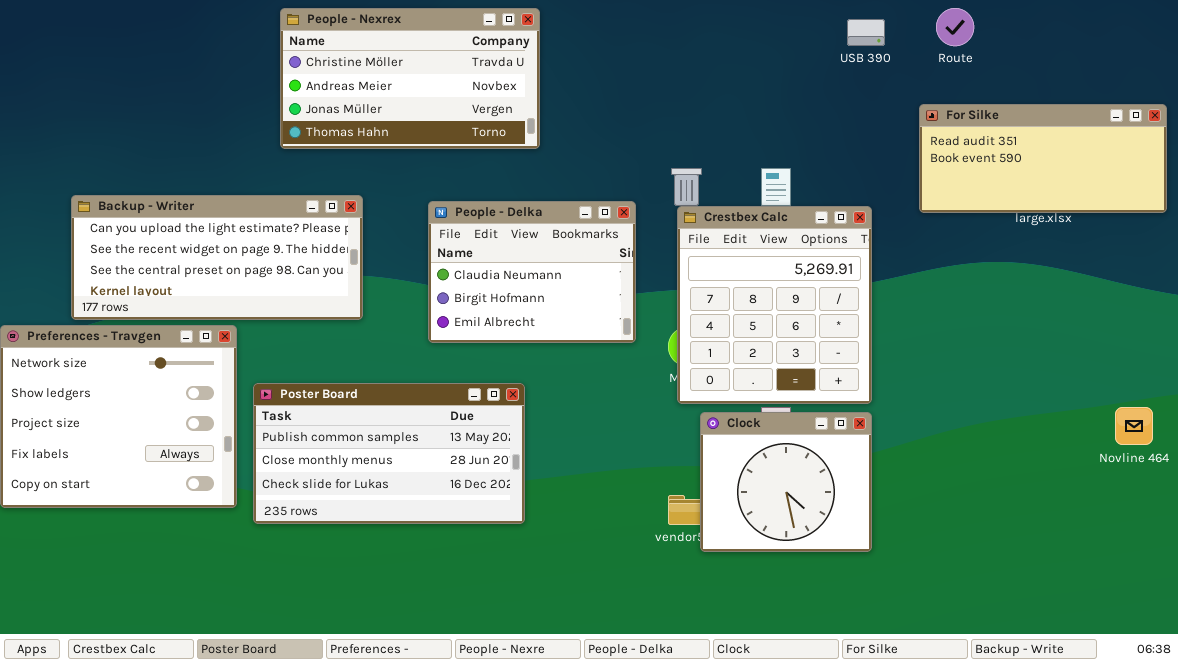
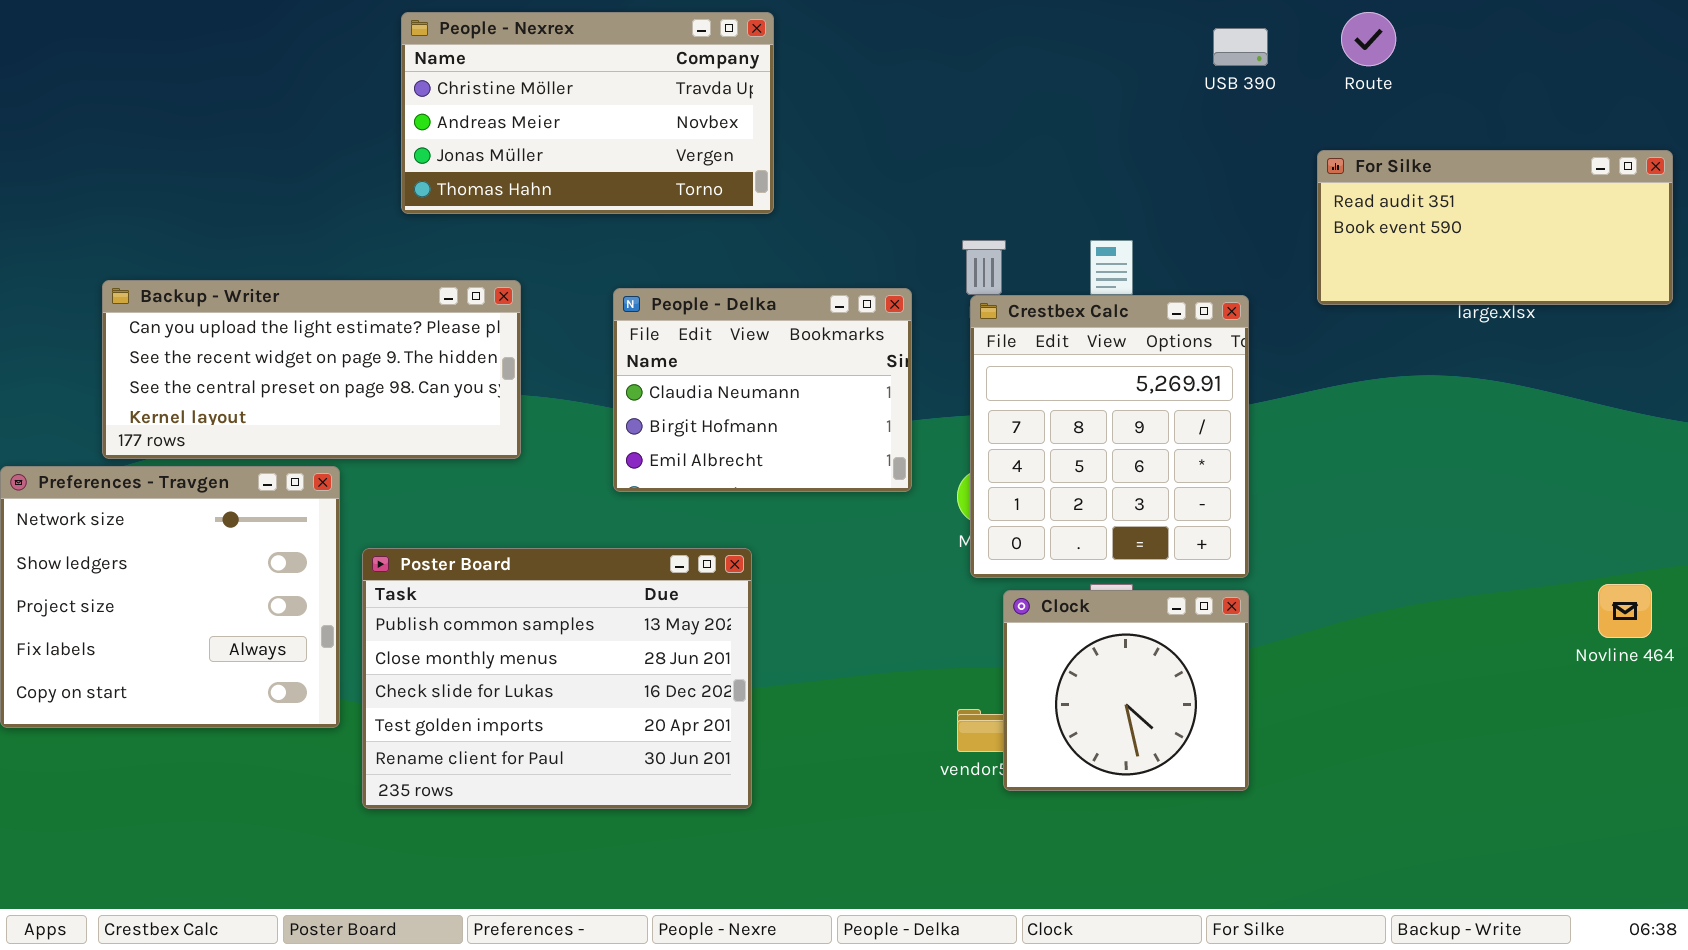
Poster Board: [253,383,525,524] -> [362,548,752,809], resized

